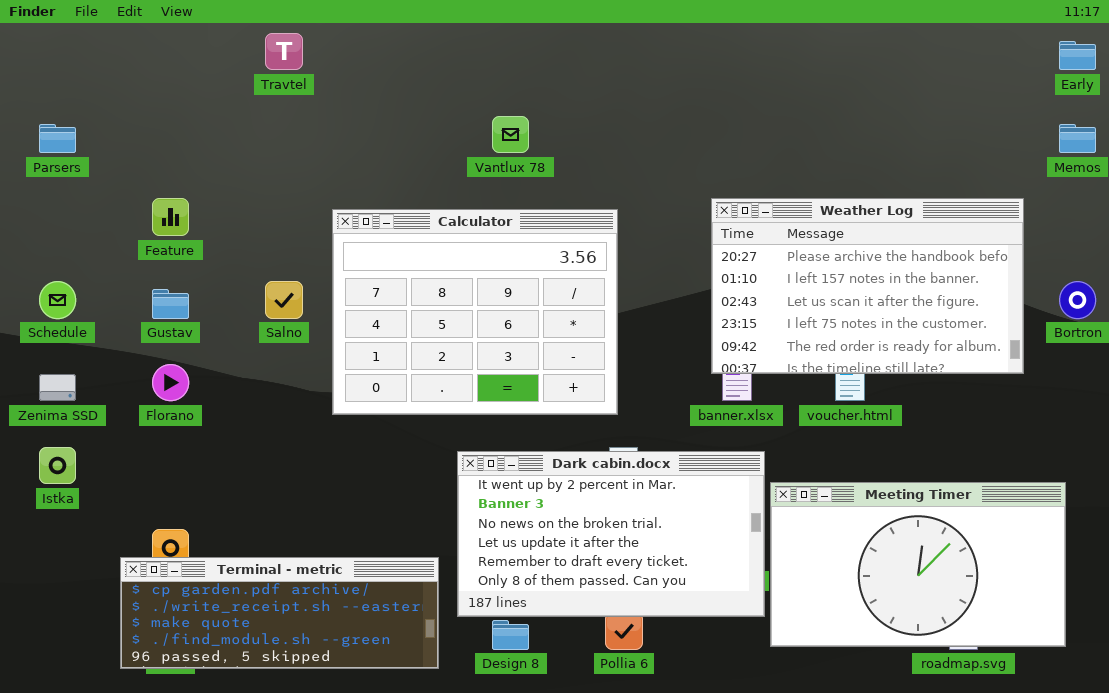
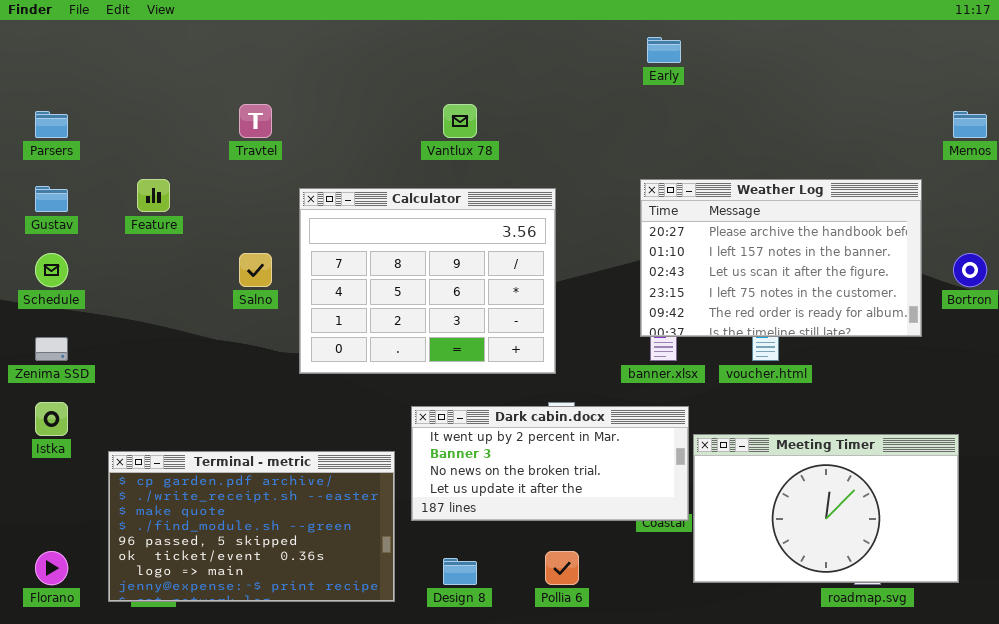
Travtel: [265,33,303,70] -> [239,104,272,138], moved
Early: [1059,41,1096,70] -> [647,37,681,63], moved
Gustav: [152,289,189,319] -> [35,186,68,212], moved
Florano: [152,364,189,401] -> [35,551,68,585], moved
Dark cabin.docx: [457,451,765,617] -> [411,406,689,521], resized
Terminal - metric: [120,557,439,669] -> [108,451,395,602], resized

